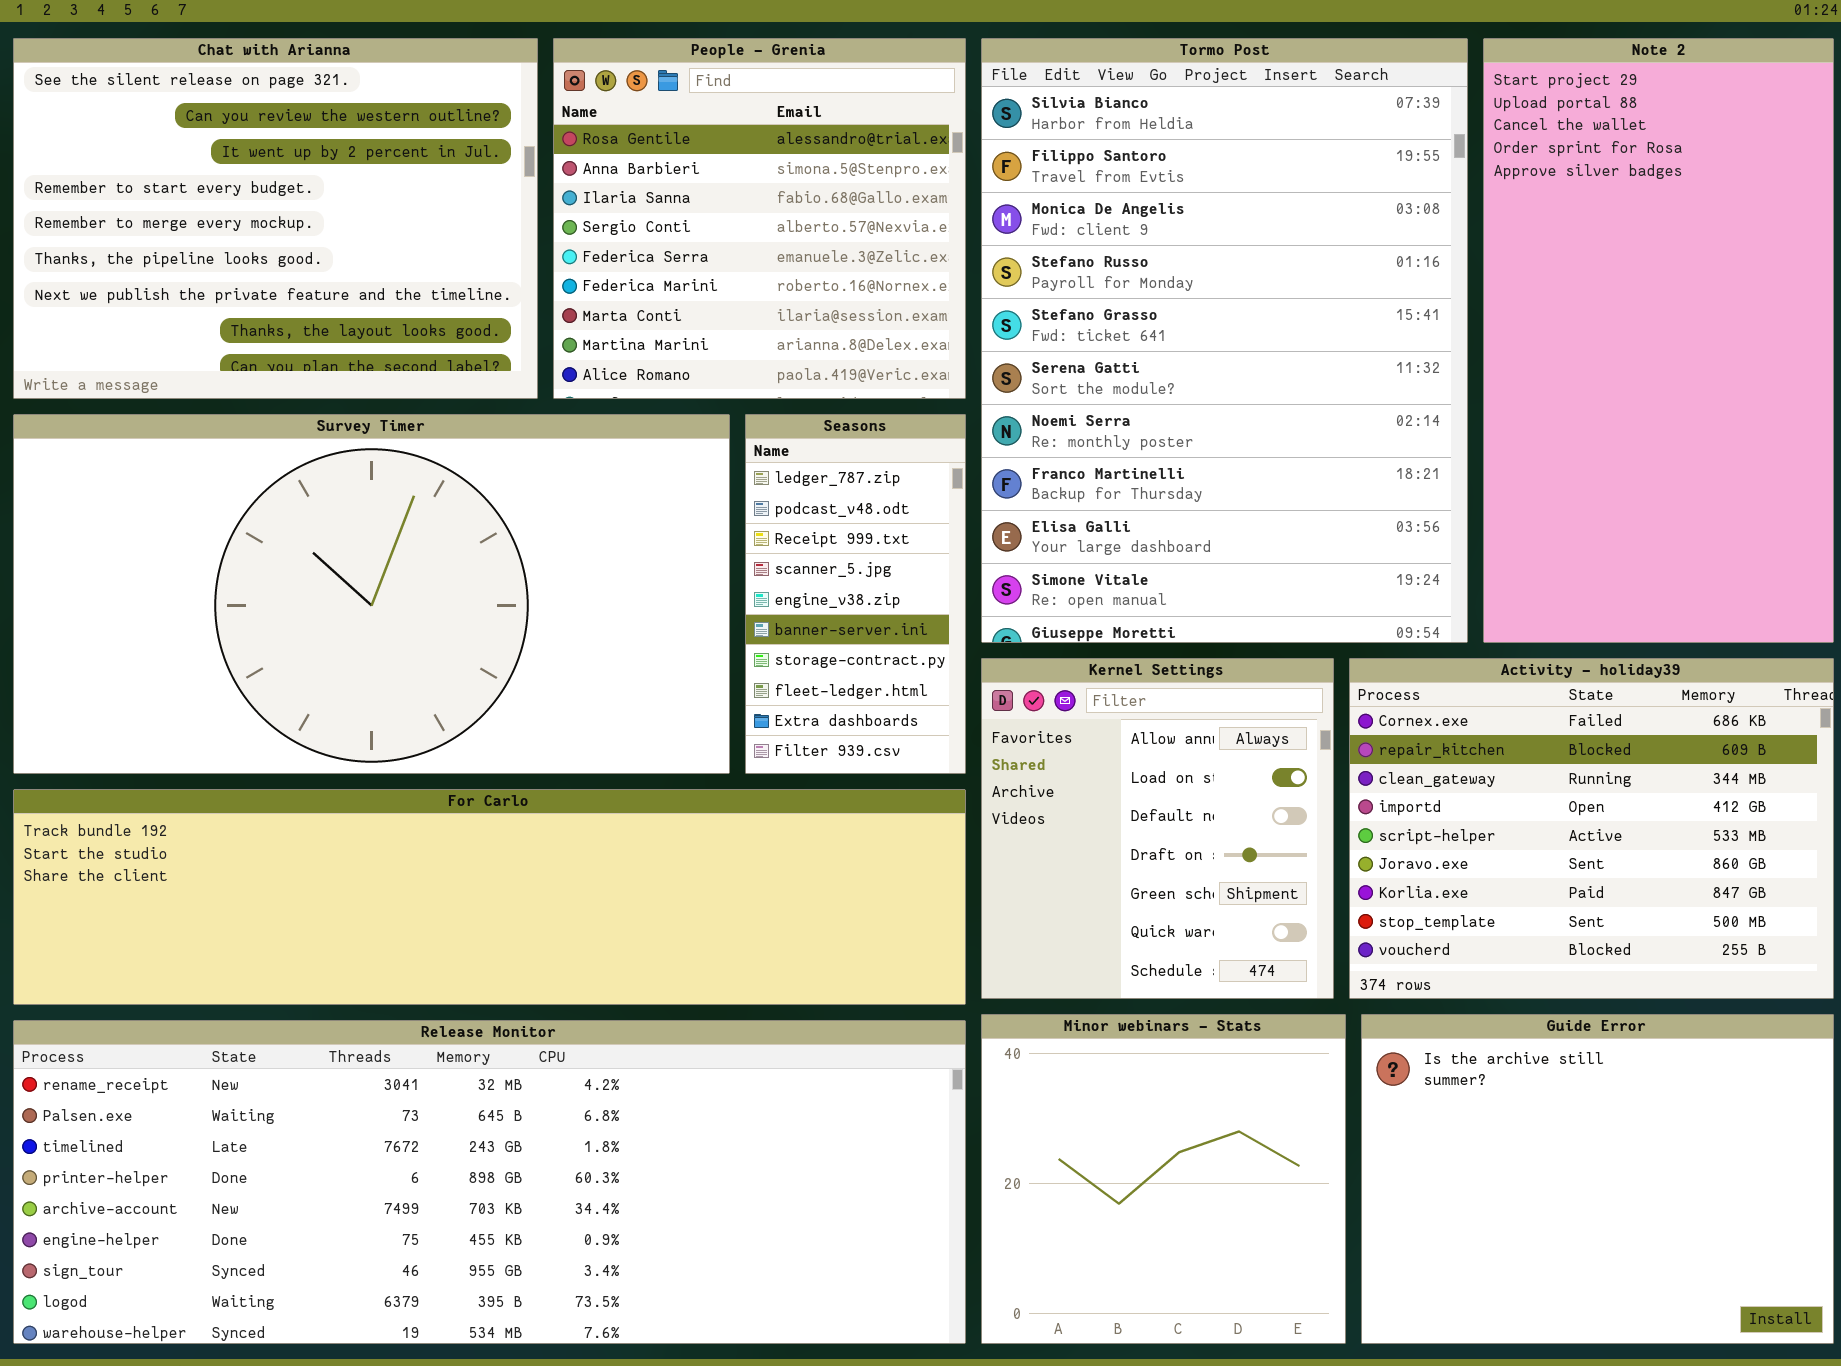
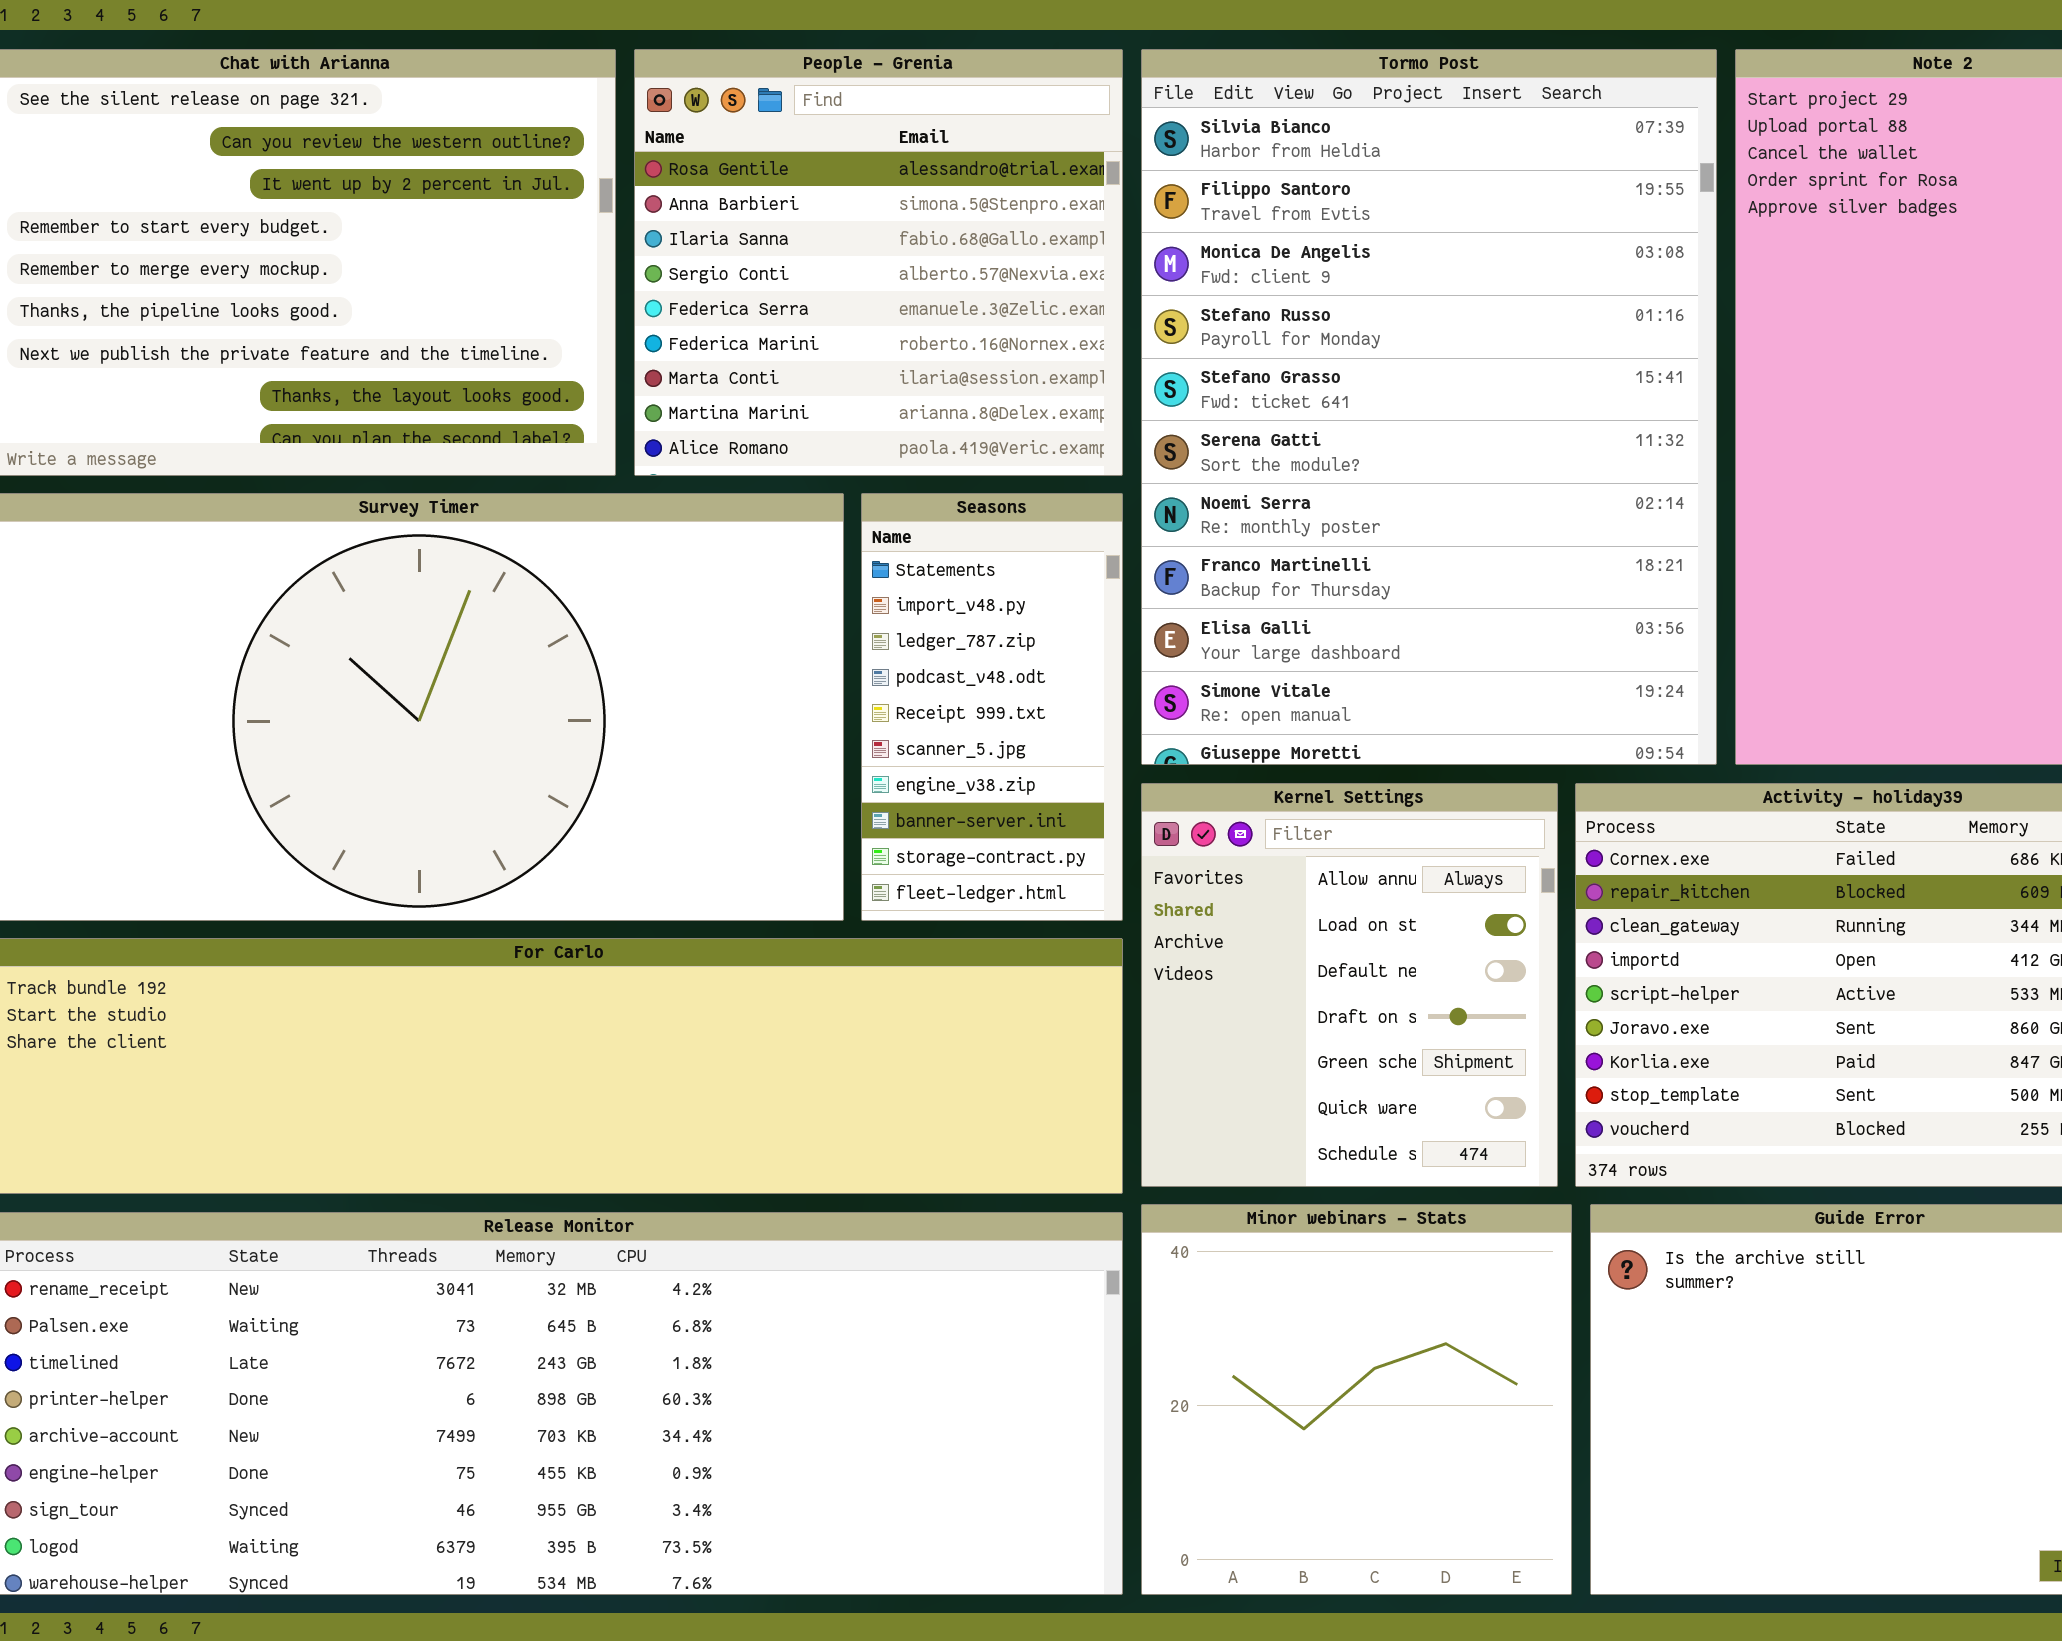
Seasons: [745,414,966,774] -> [861,493,1123,921], scrolled up 2 rows

